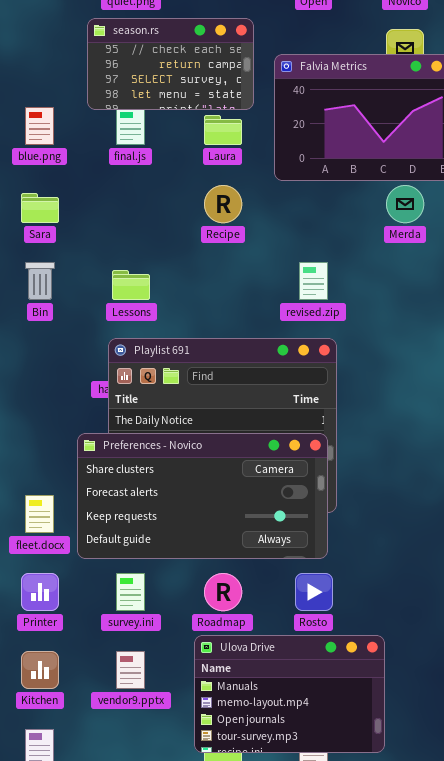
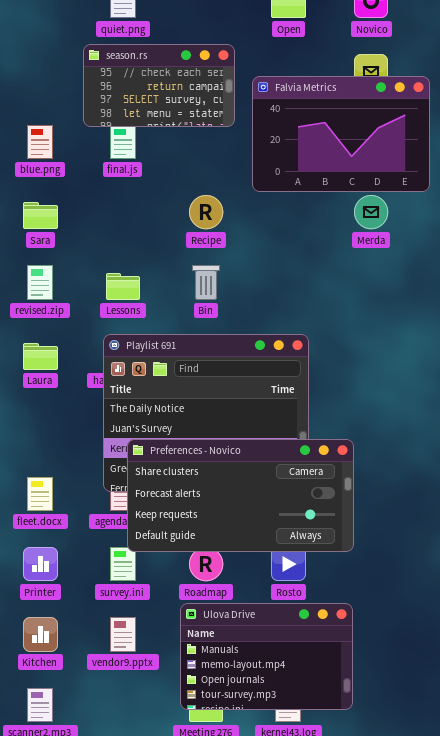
Laura: [204,115,242,145] -> [23,343,58,370], moved
Bin: [25,262,55,300] -> [192,265,220,300], moved
revised.zip: [299,262,328,300] -> [27,265,53,300], moved
Preferences - Novico: [77,433,328,559] -> [127,439,354,552], moved

